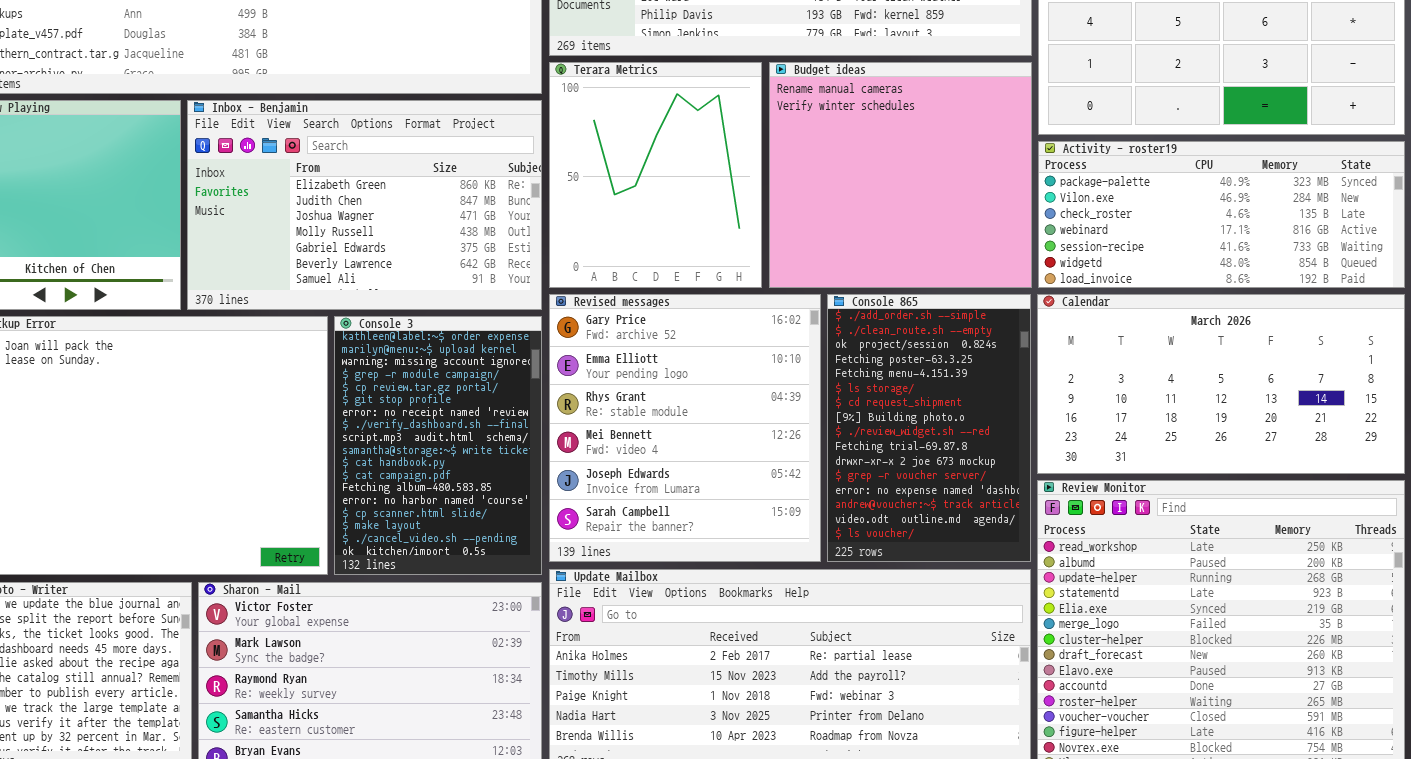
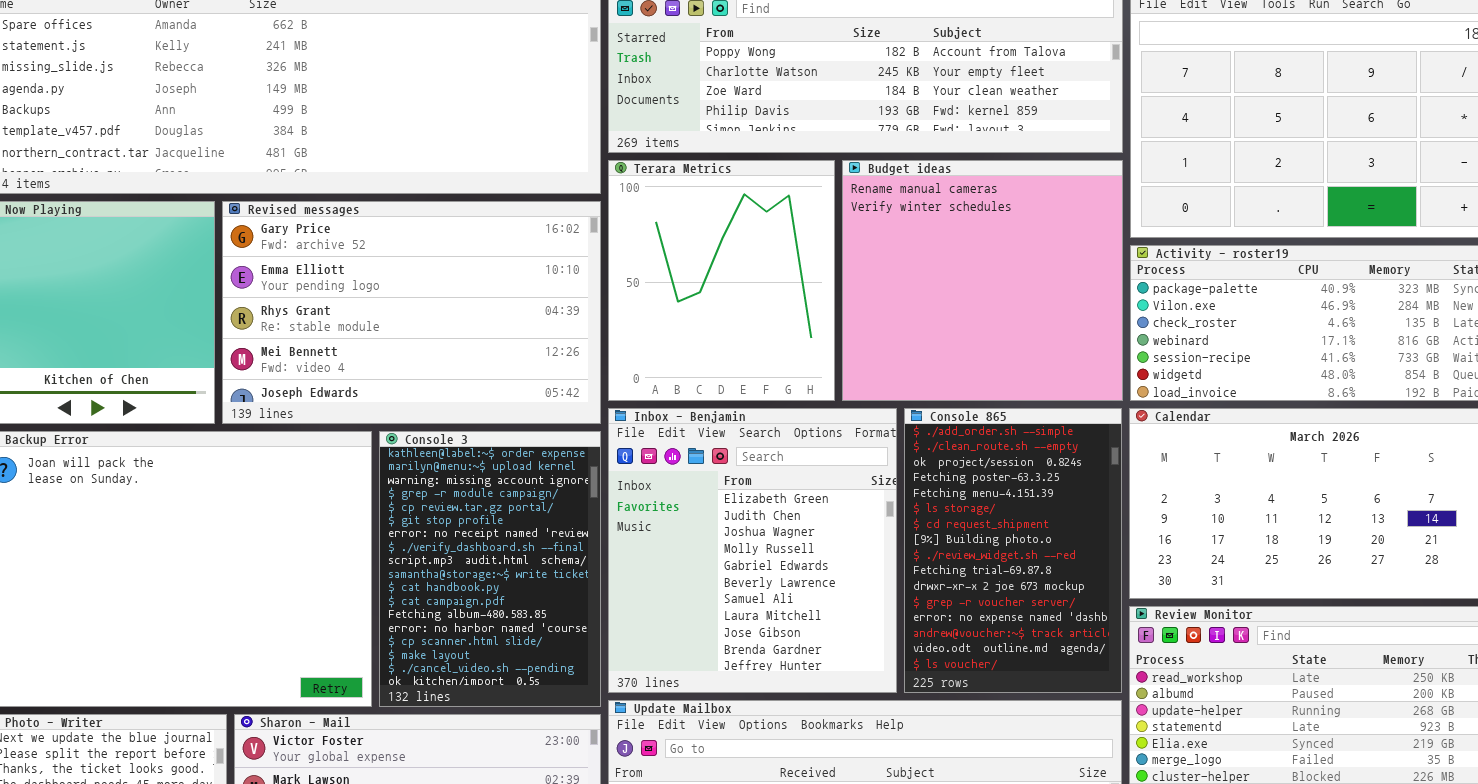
Inbox - Benjamin: [187,100,542,310] -> [608,408,897,693], moved, resized
Revised messages: [549,294,821,562] -> [222,201,601,424], moved, resized

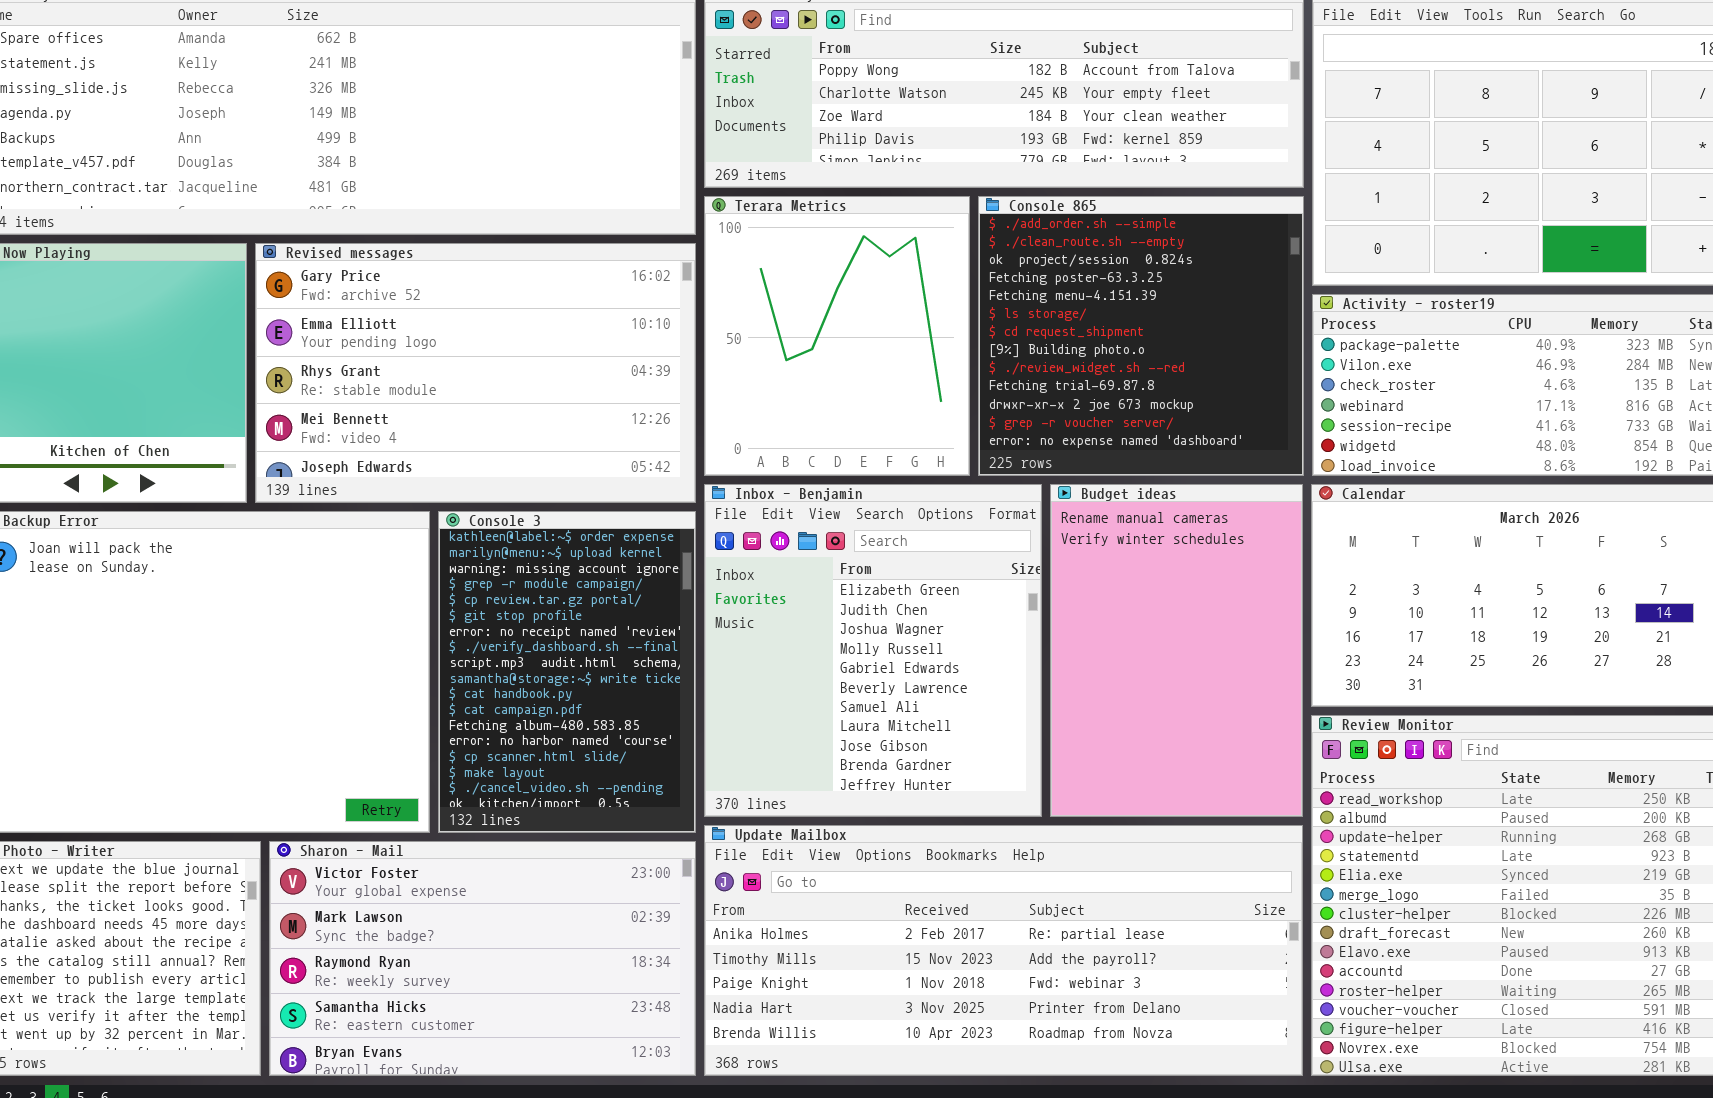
Budget ideas: [842,160,1123,401] -> [1050,484,1303,817], moved, resized
Console 865: [904,408,1122,693] -> [978,196,1304,476], moved, resized

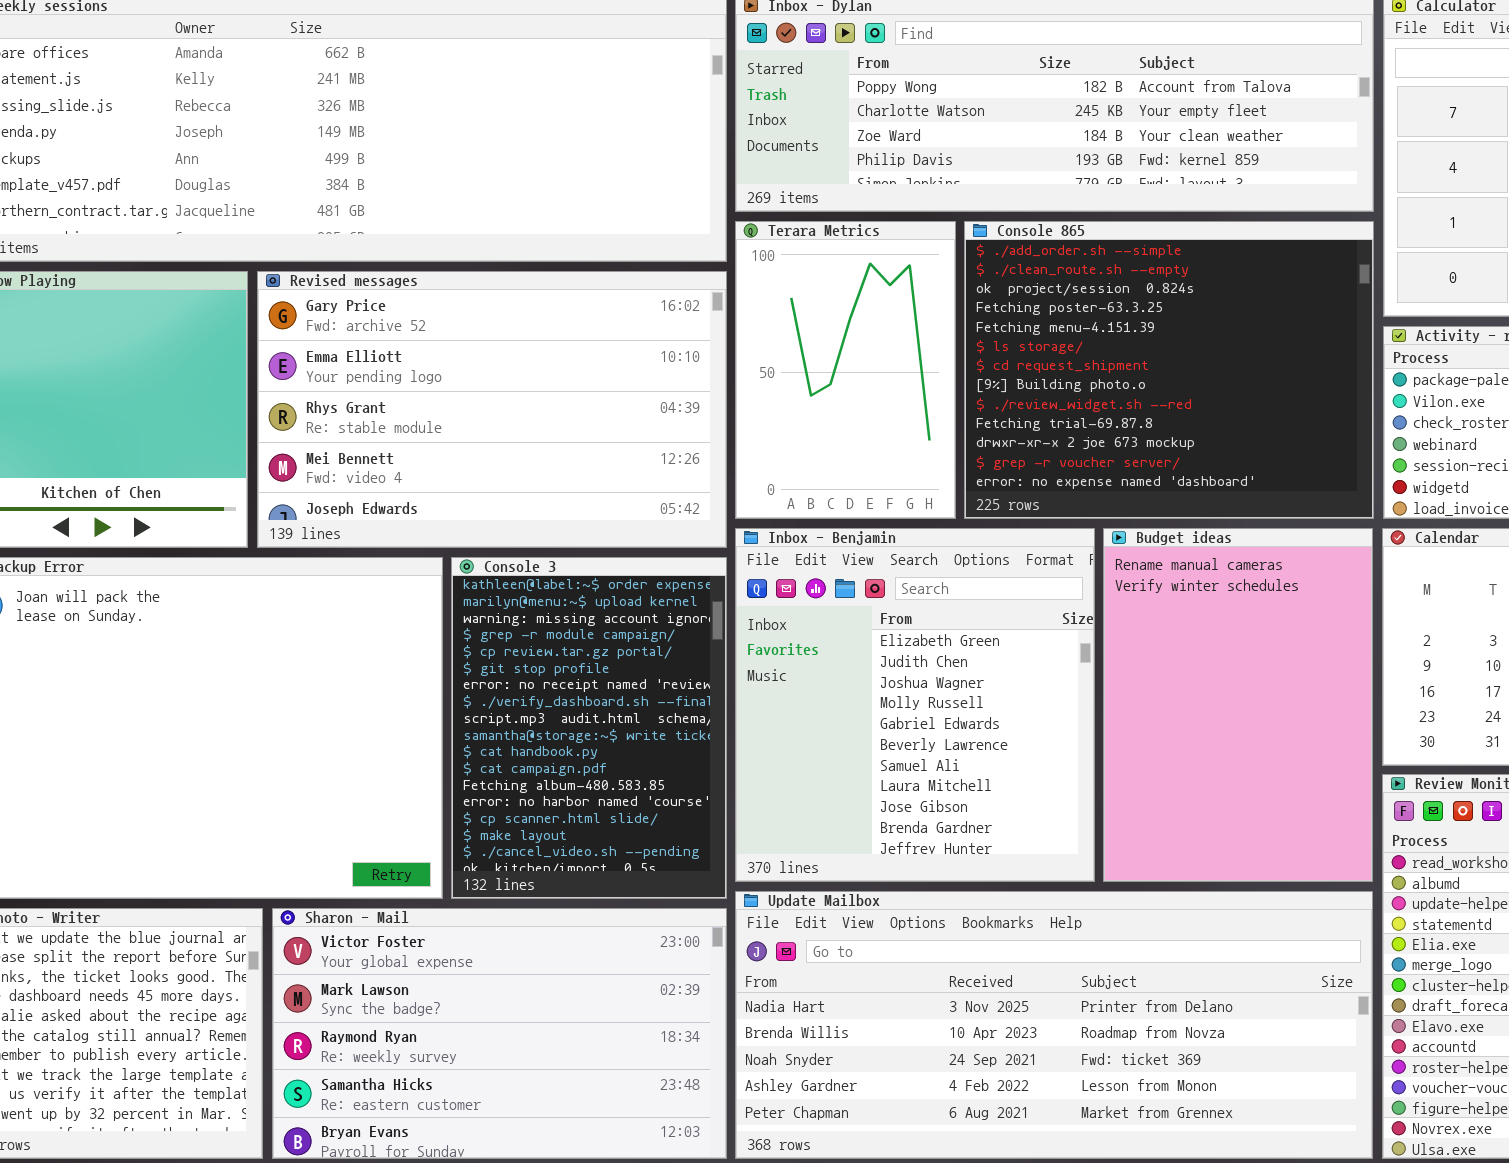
Terara Metrics: [704,196,970,476] -> [735,221,956,519], resized
Console 865: [978,196,1304,476] -> [964,221,1374,519], resized
Update Mailbox: [704,825,1303,1076] -> [735,891,1373,1159], scrolled down 3 rows

